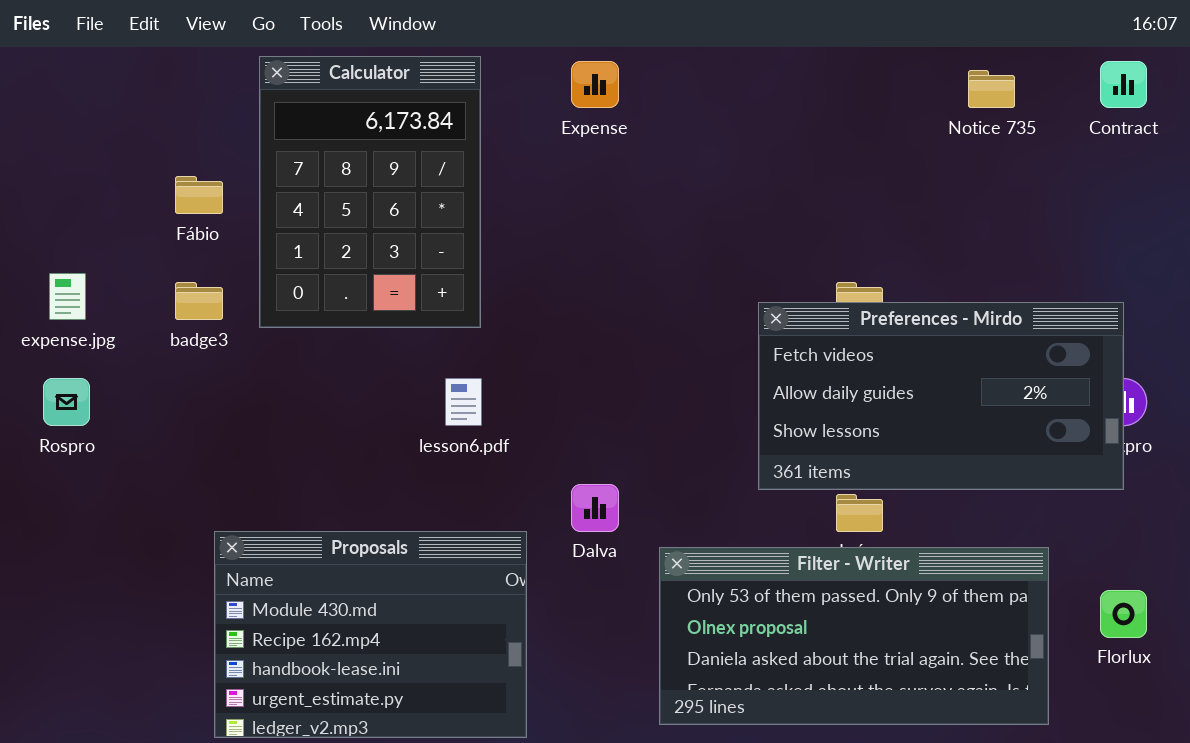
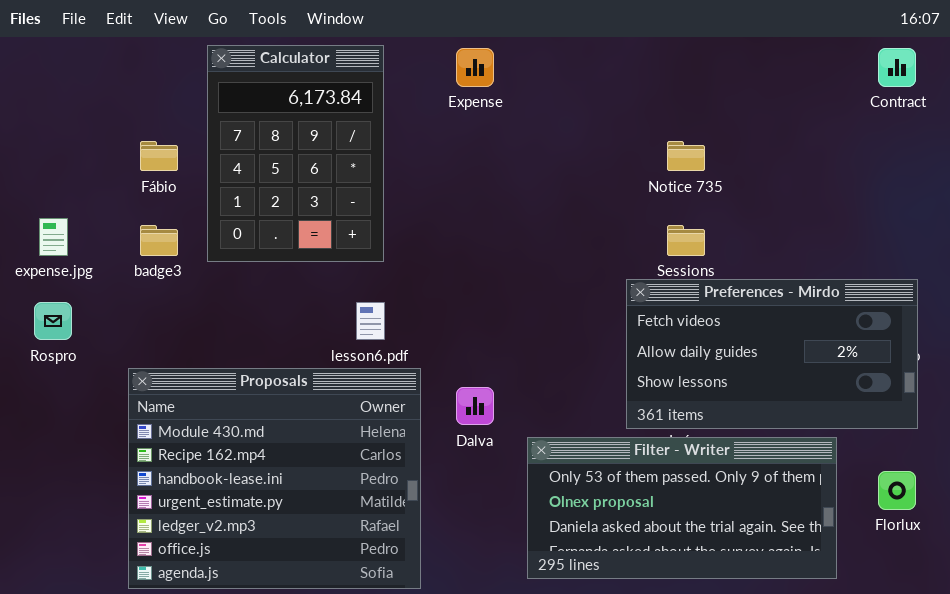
Notice 735: [968,70,1015,108] -> [667,141,705,171], moved
Preferences - Mirdo: [758,302,1124,490] -> [626,279,918,429], moved
Proposals: [214,531,527,738] -> [128,368,421,589], resized

